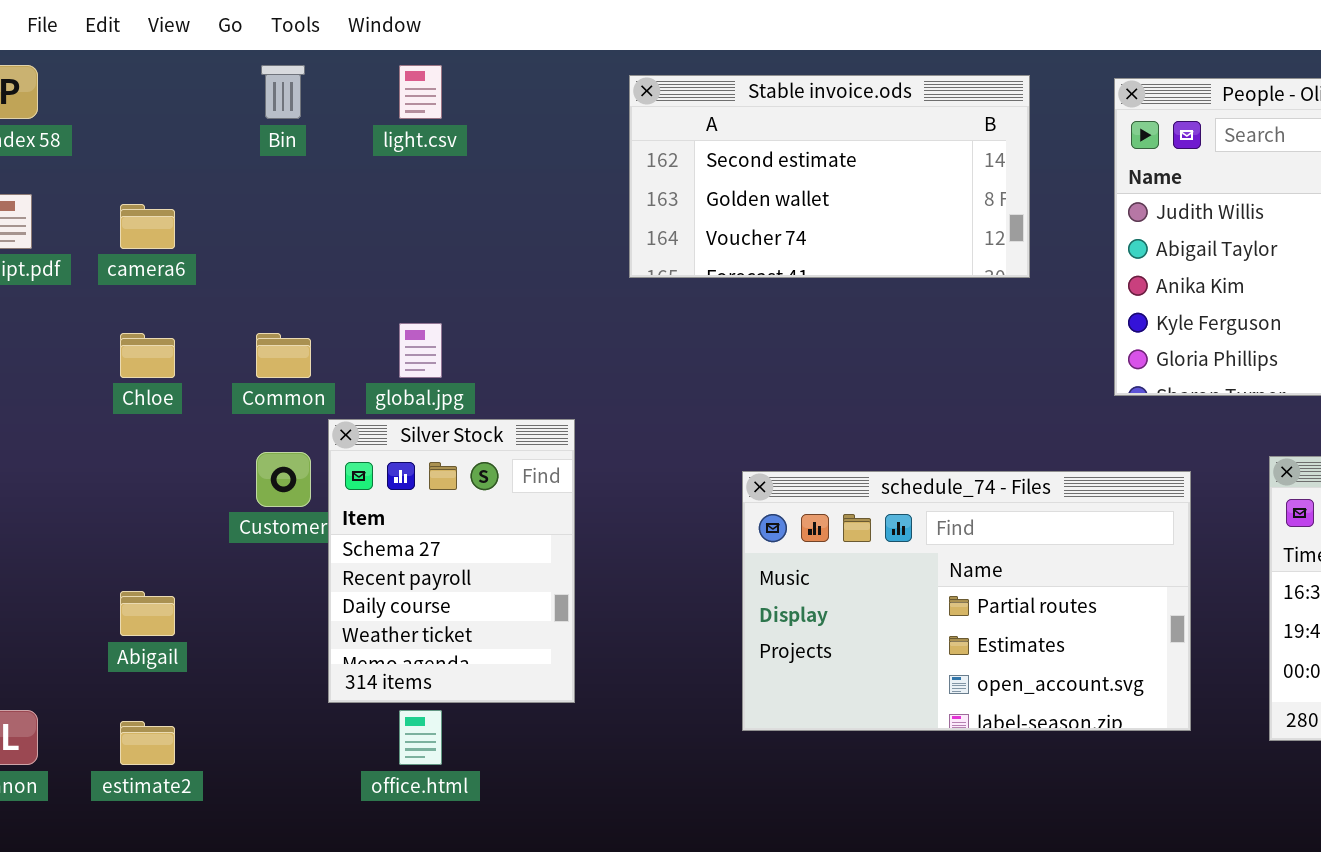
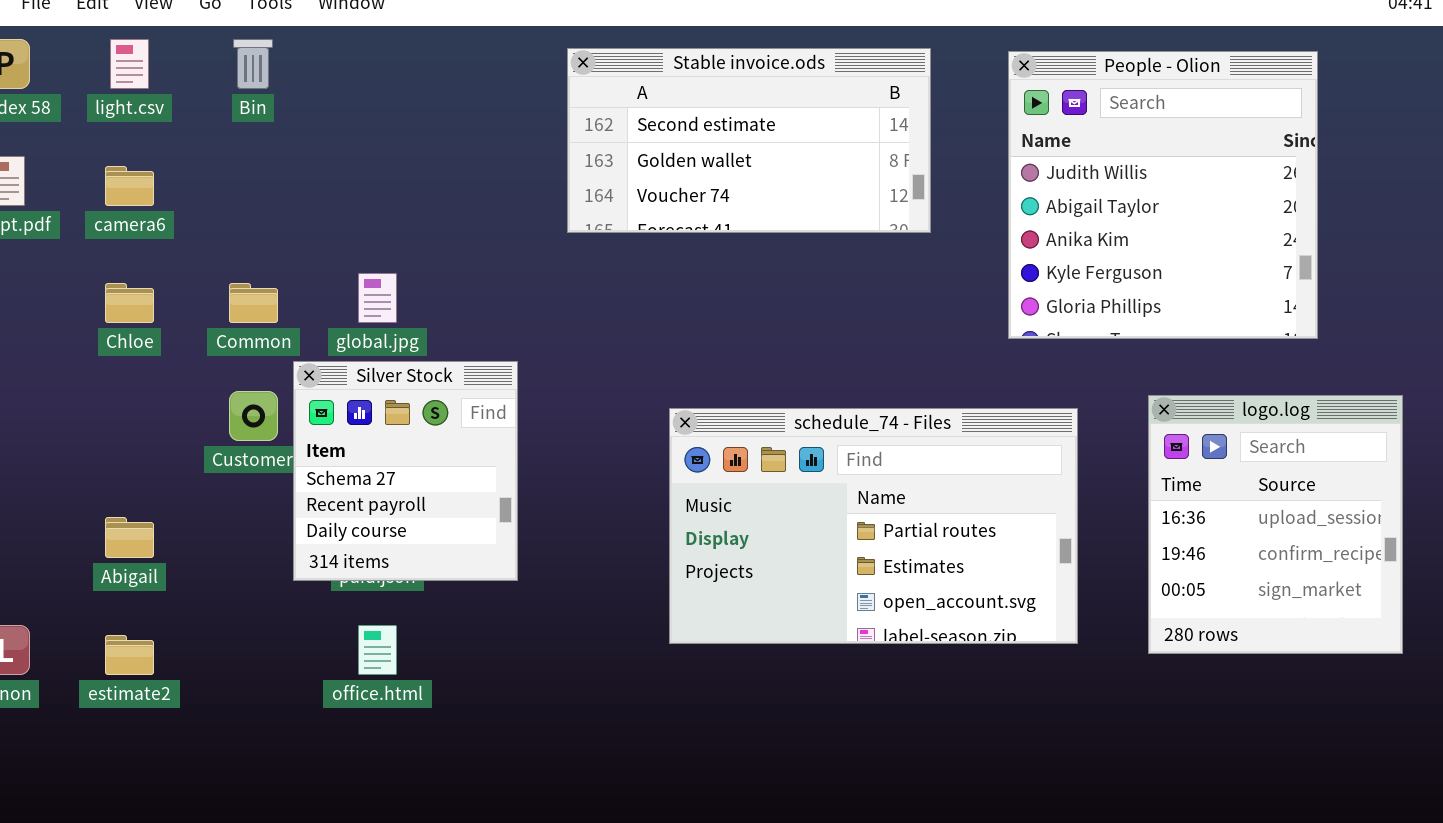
light.csv: [399,65,442,119] -> [110,39,149,89], moved
Silver Stock: [328,419,575,703] -> [293,361,518,581], resized

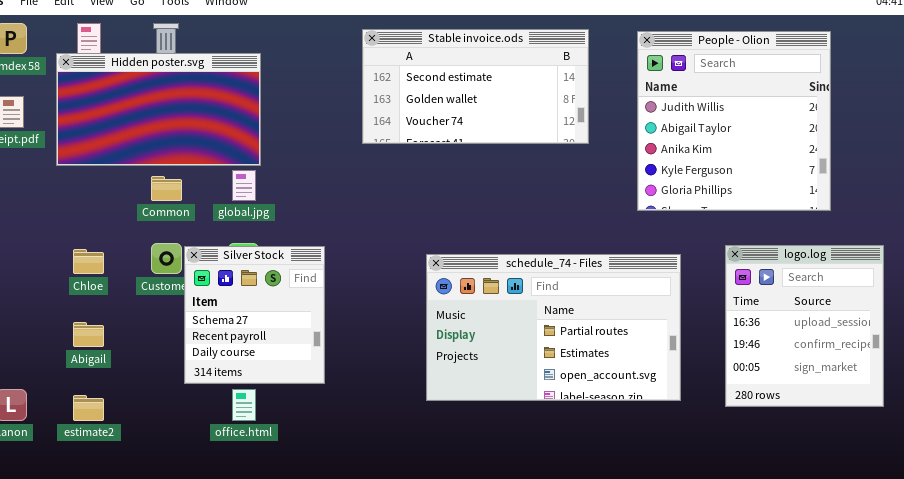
Hidden poster.svg: none -> [56,53,261,166], opened
Chloe: [105,283,154,323] -> [73,249,104,274], moved
Silver Stock: [293,361,518,581] -> [184,246,325,384], moved

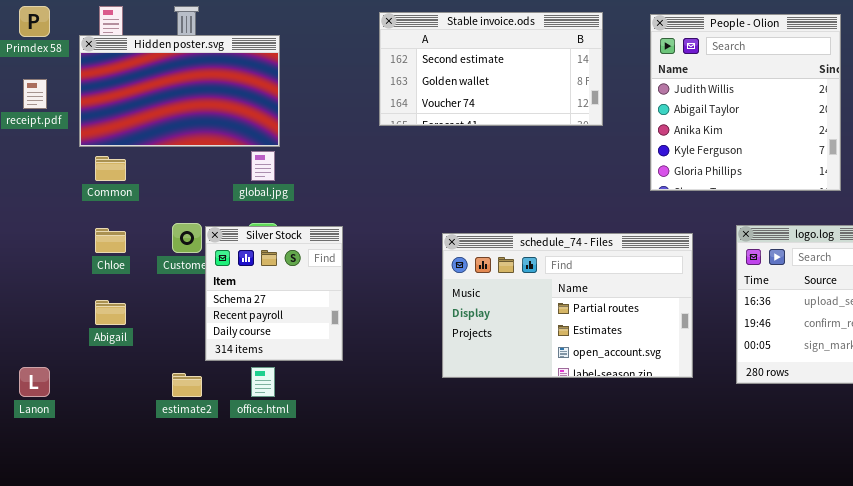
Common: [151,176,182,201] -> [95,156,126,181], moved
estimate2: [73,395,104,421] -> [172,373,202,397], moved

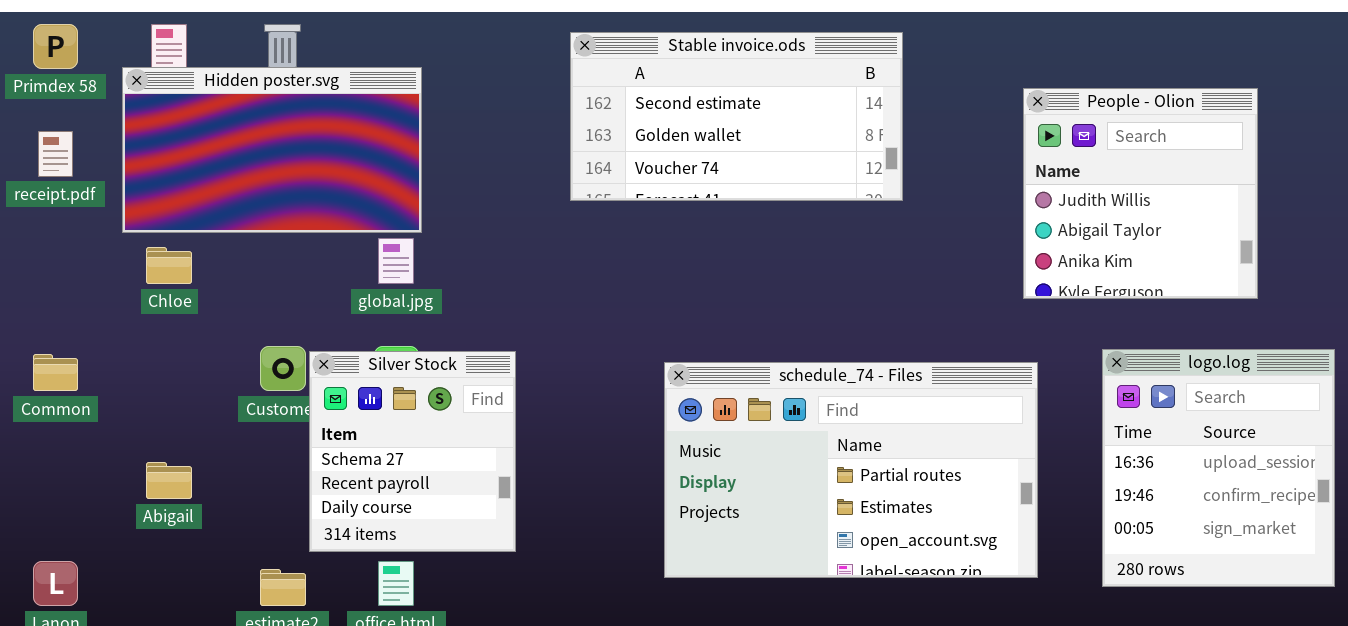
People - Olion: [650,14,841,191] -> [1023,88,1258,299], resized
Common: [95,156,126,181] -> [33,354,78,391], moved
Chloe: [95,228,126,253] -> [146,247,192,284], moved

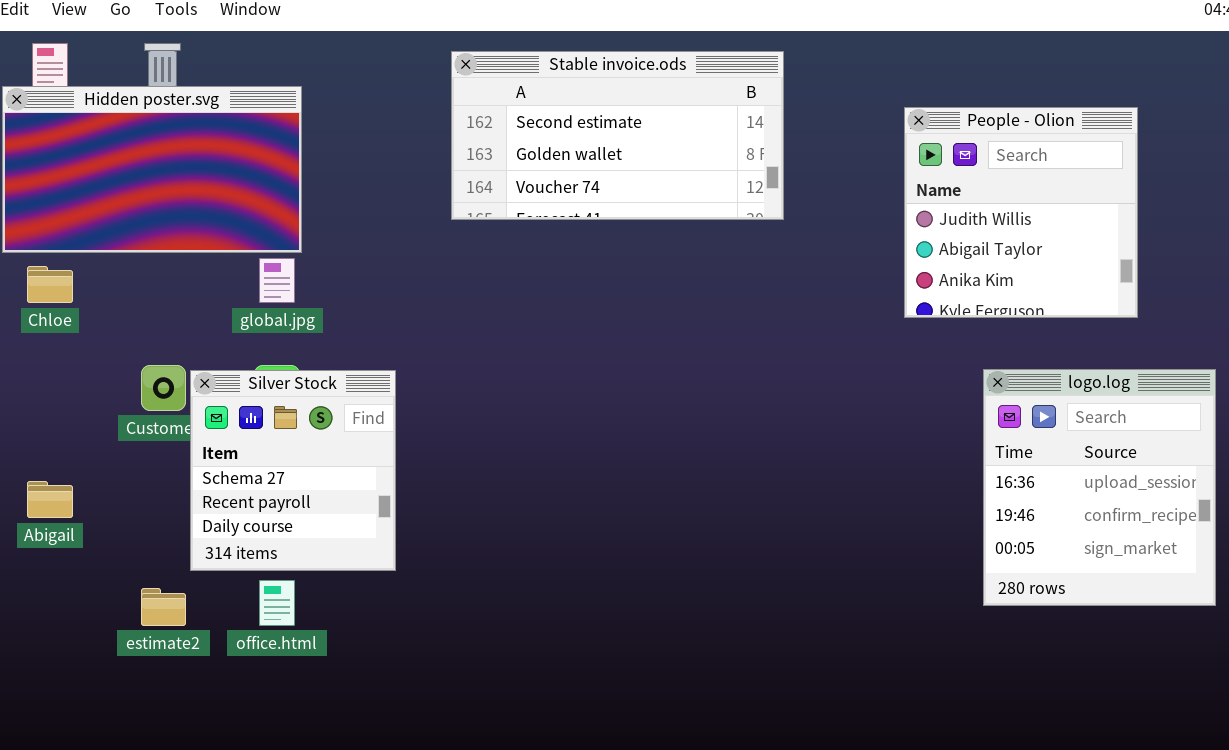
schedule_74 - Files: [664,362,1038,578] -> none, closed

